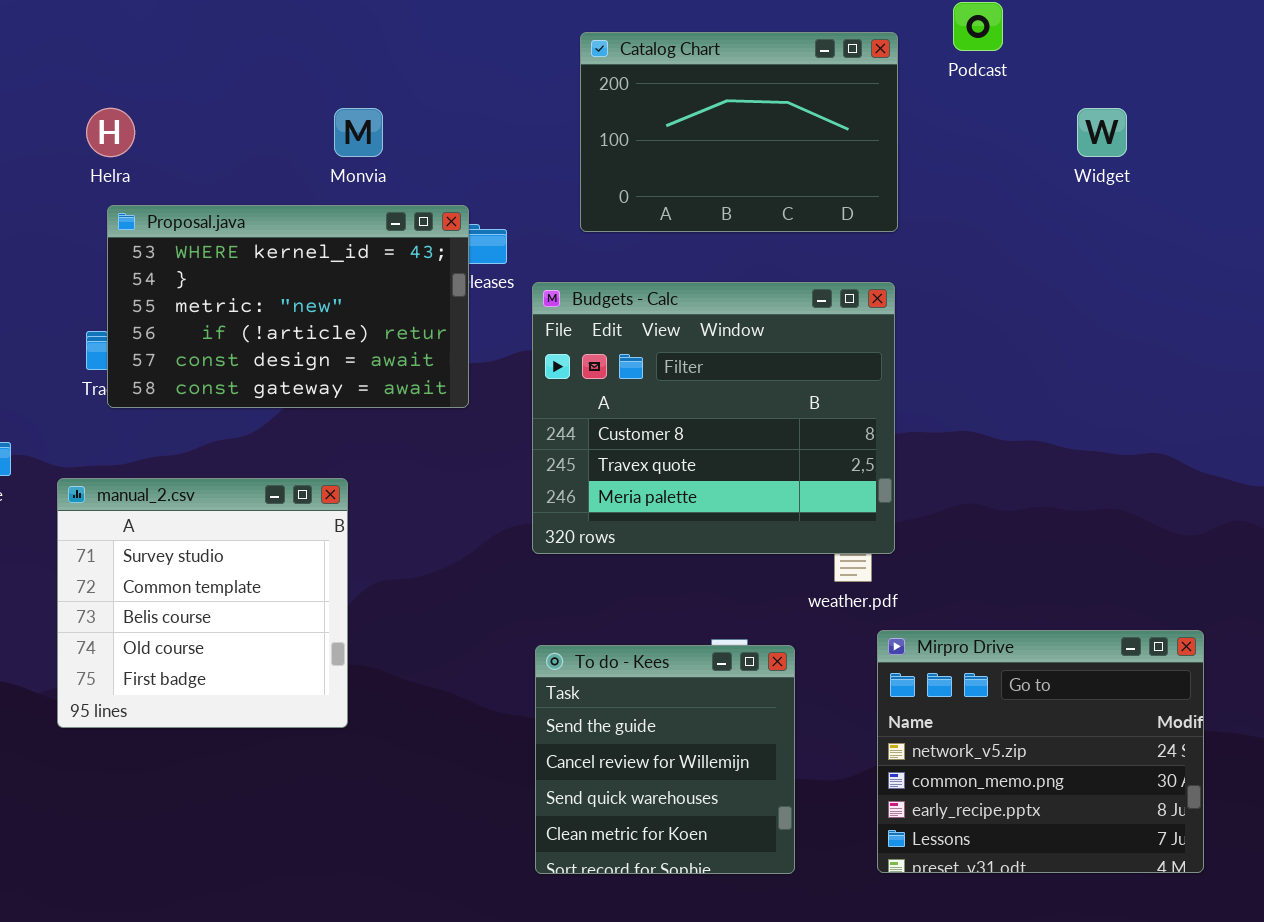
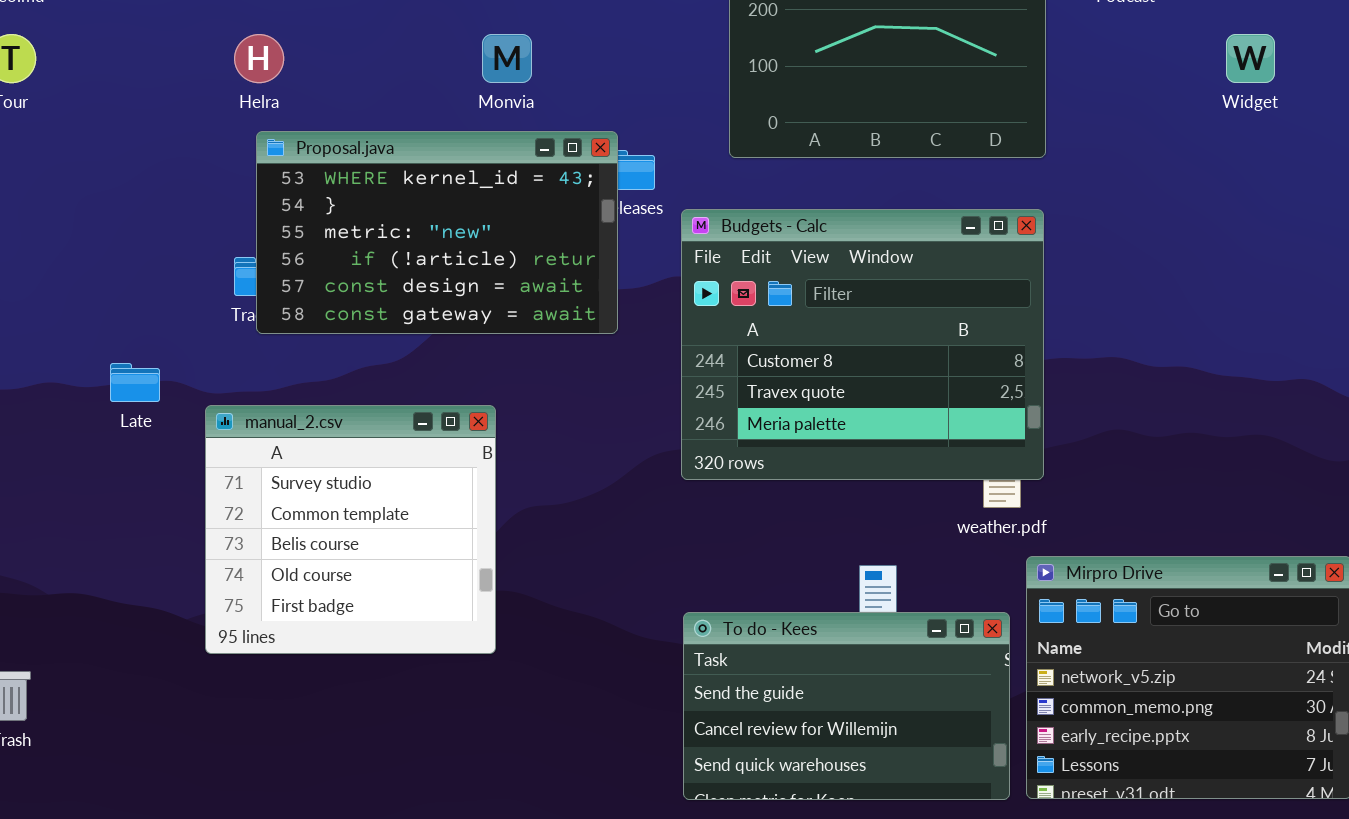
To do - Kees: [535,645,795,874] -> [683,612,1010,800], resized

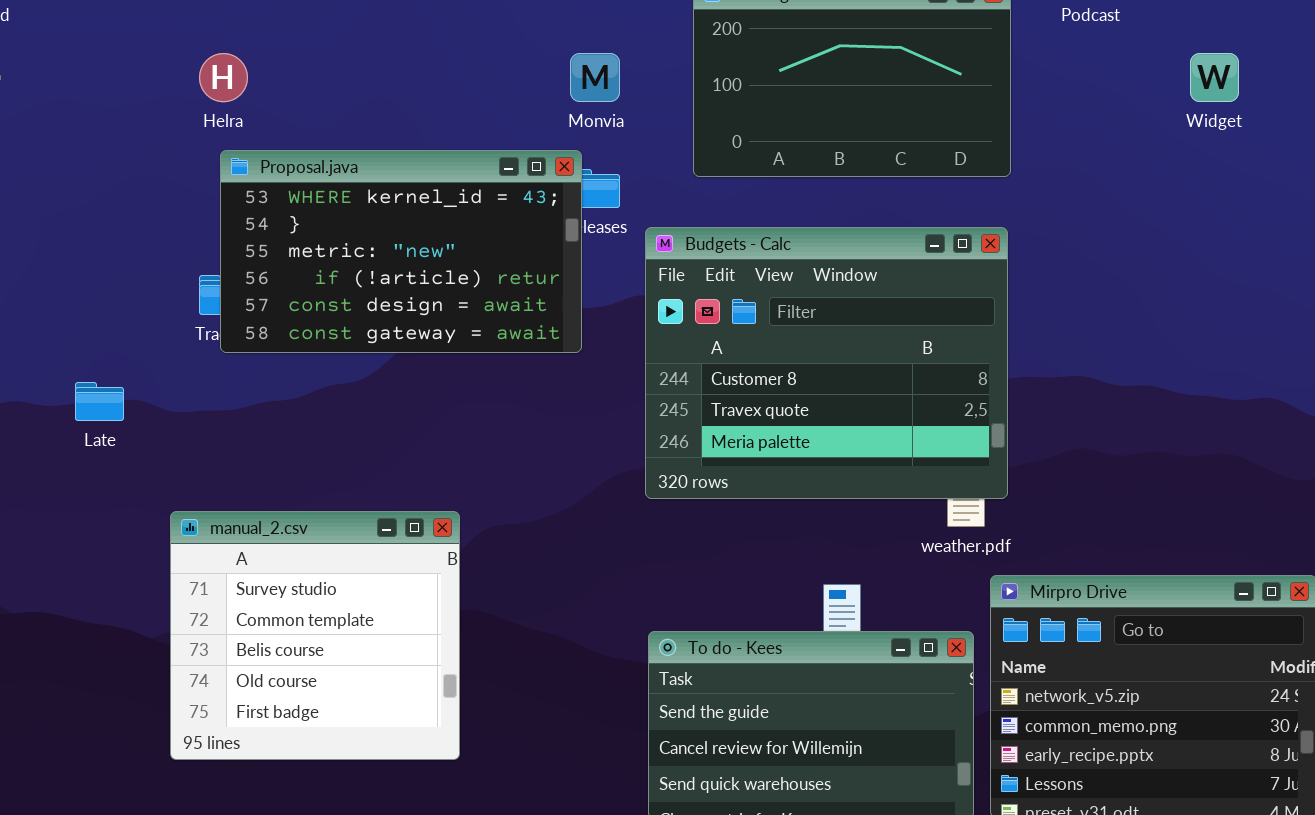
Monvia: [482,34,532,83] -> [570,53,620,102], moved
manual_2.csv: [205,405,496,654] -> [170,511,460,760], moved

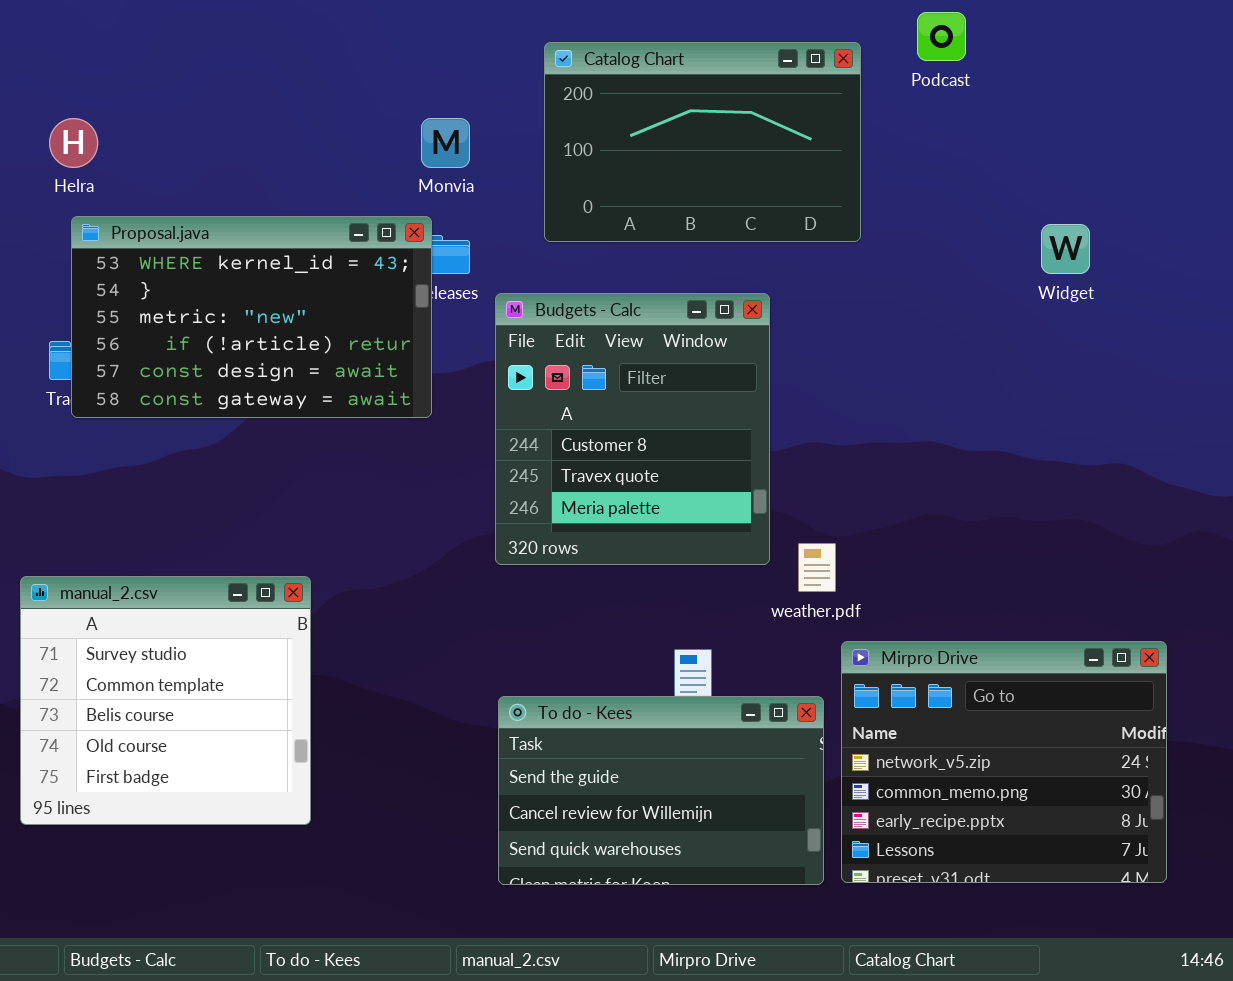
Widget: [1190,53,1239,102] -> [1041,224,1090,274], moved
Budgets - Calc: [645,227,1008,499] -> [495,293,770,565], resized

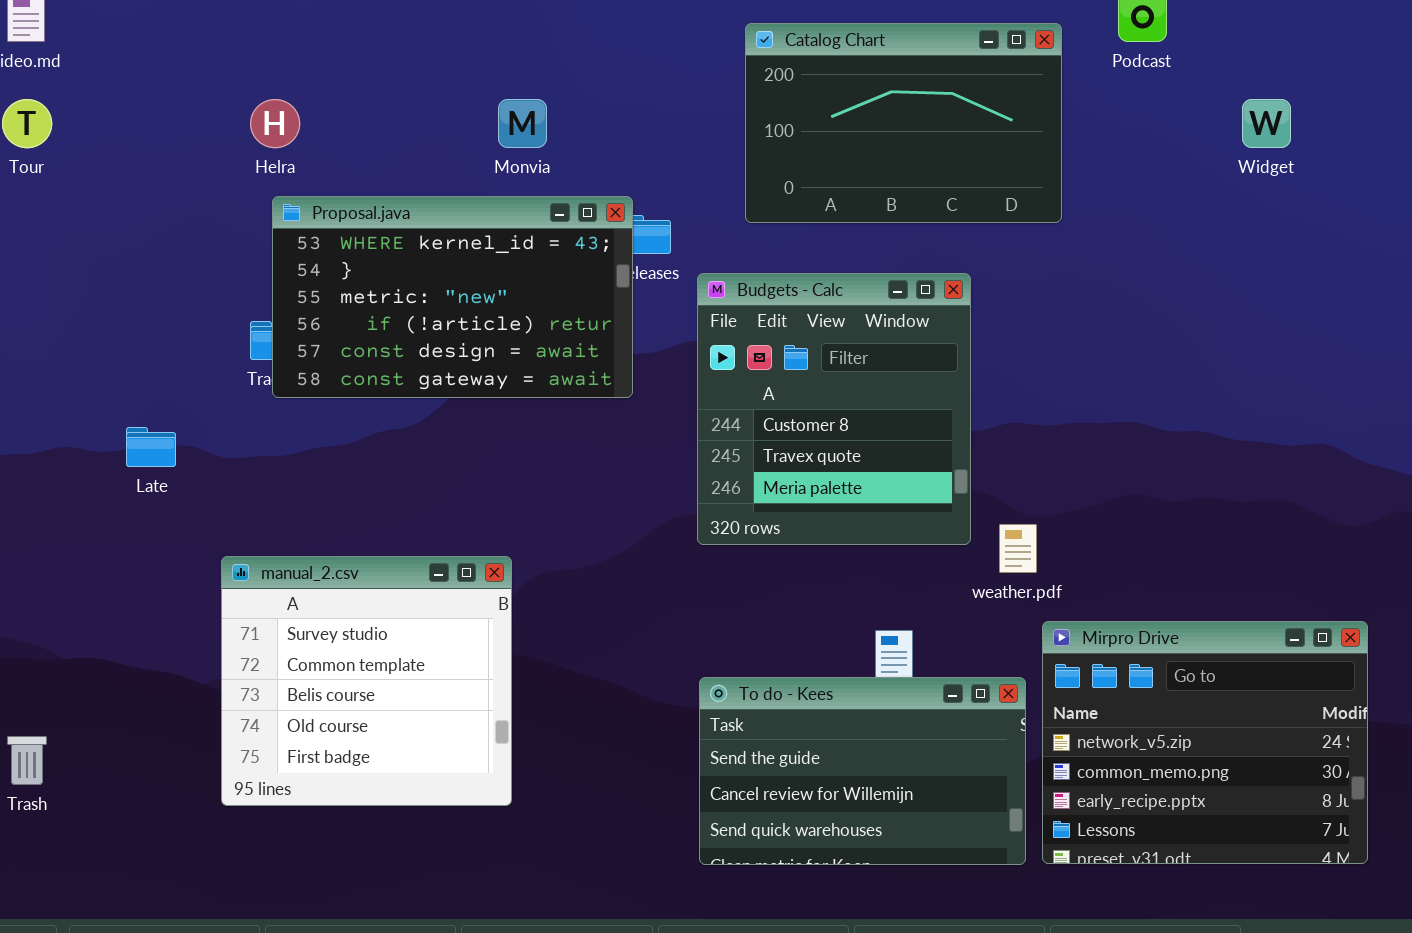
Monvia: [421,118,470,168] -> [498,99,547,148], moved
Widget: [1041,224,1090,274] -> [1242,99,1291,148], moved

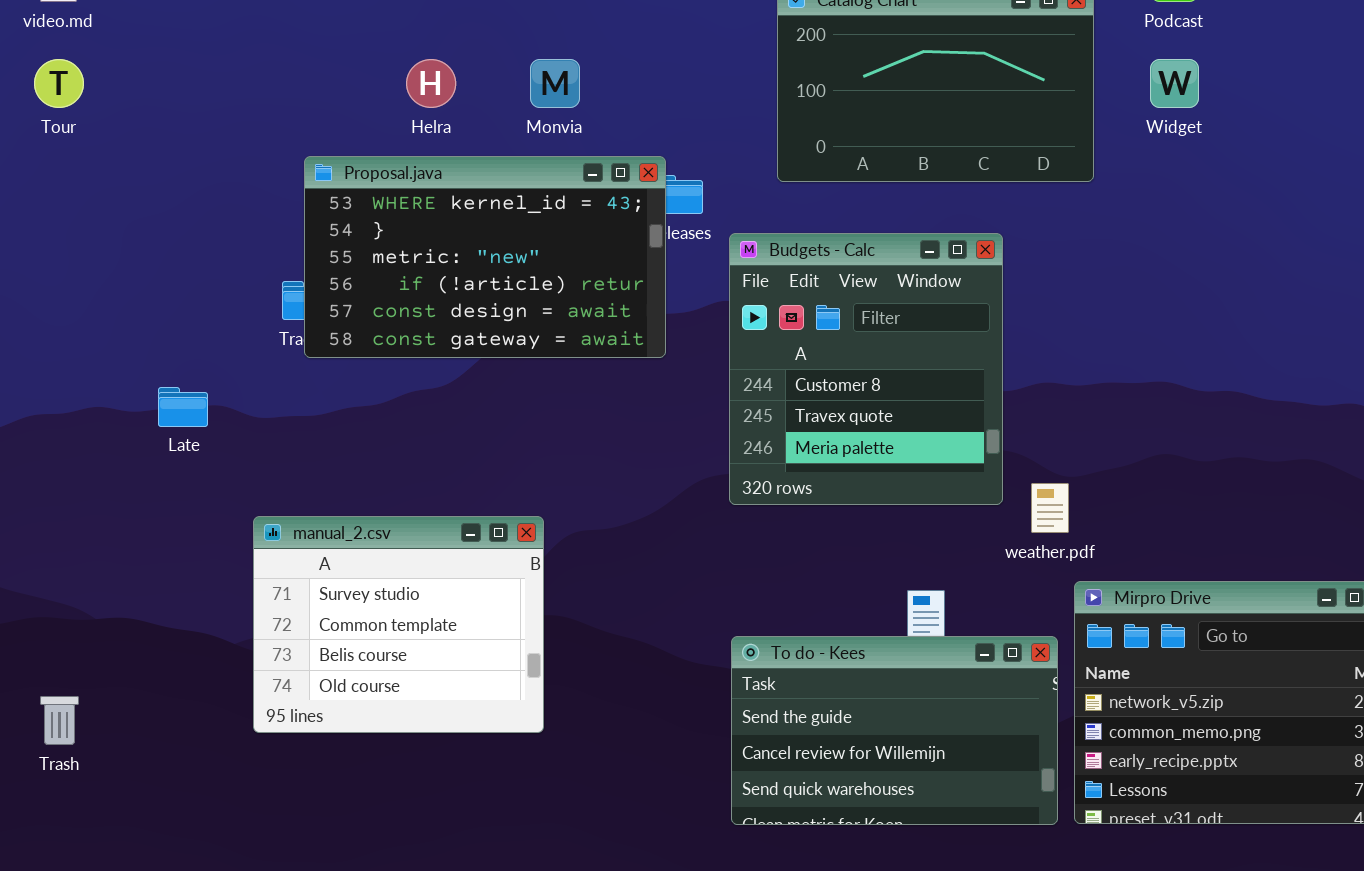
Helra: [250,99,300,148] -> [406,59,456,108], moved
Widget: [1242,99,1291,148] -> [1150,59,1199,108], moved
manual_2.csv: [221,556,512,806] -> [253,516,544,733], resized

